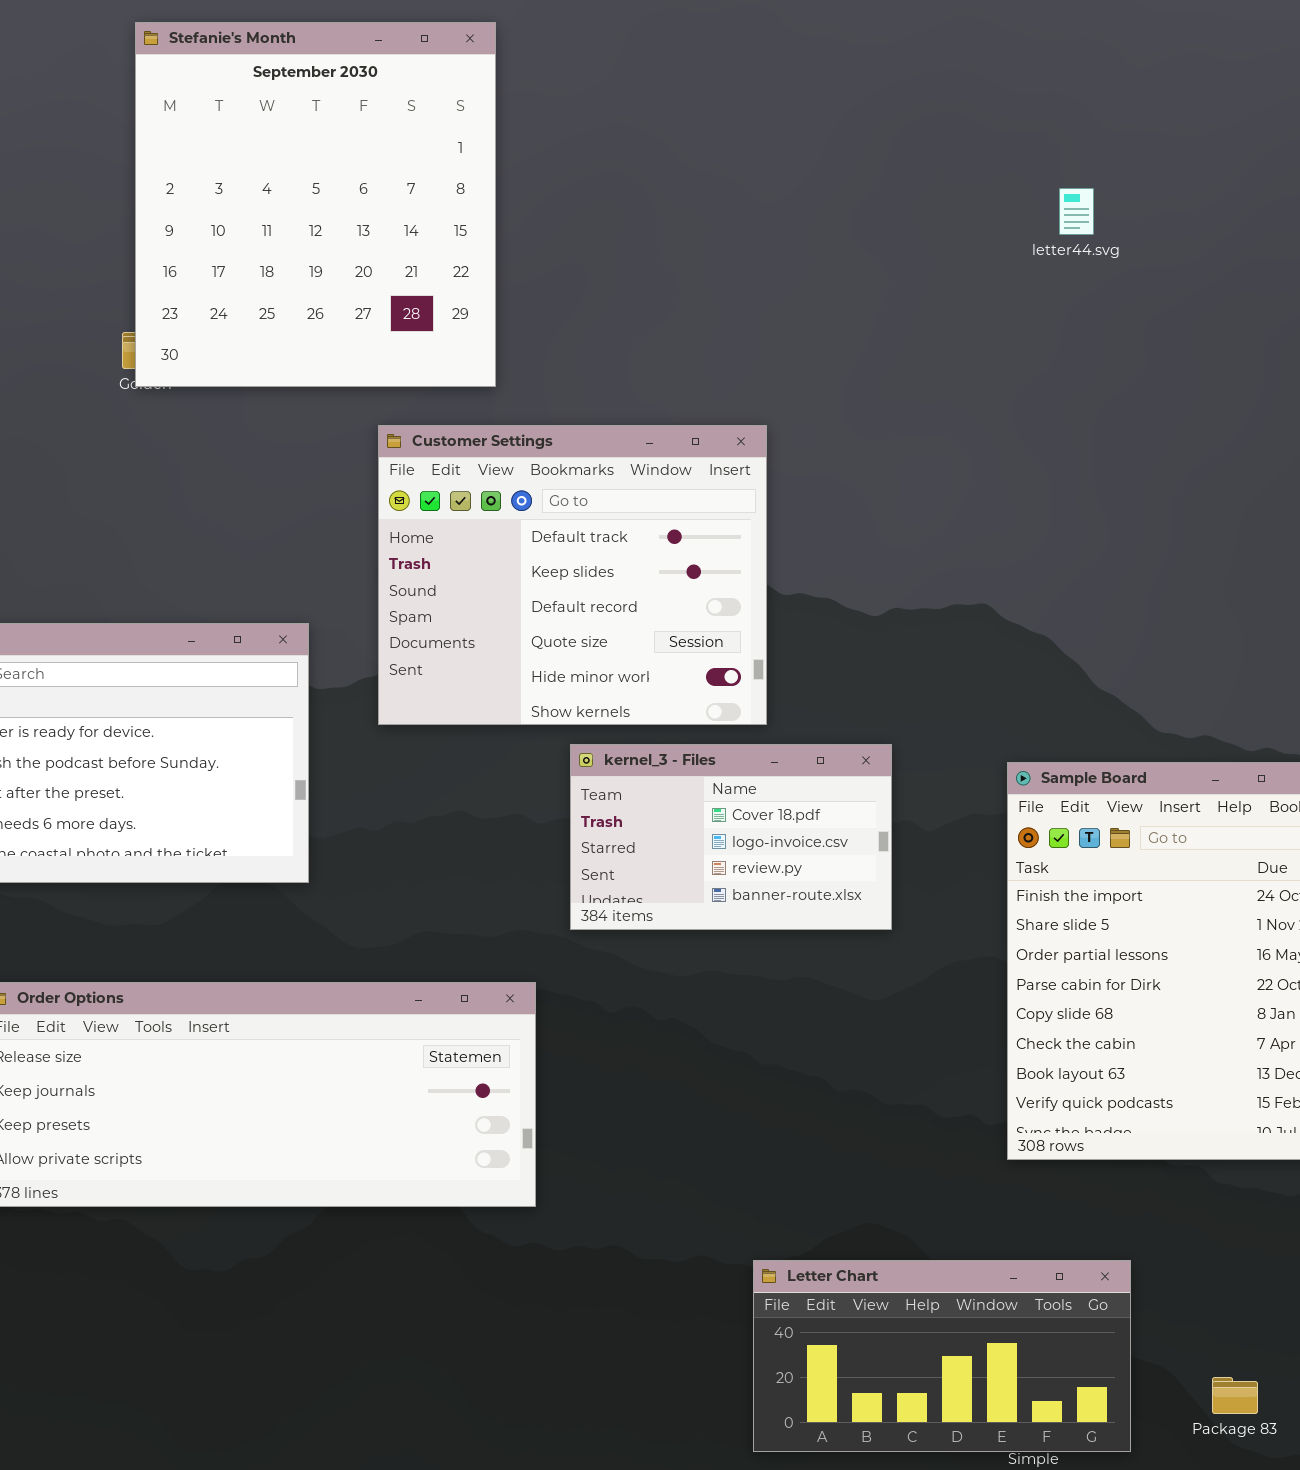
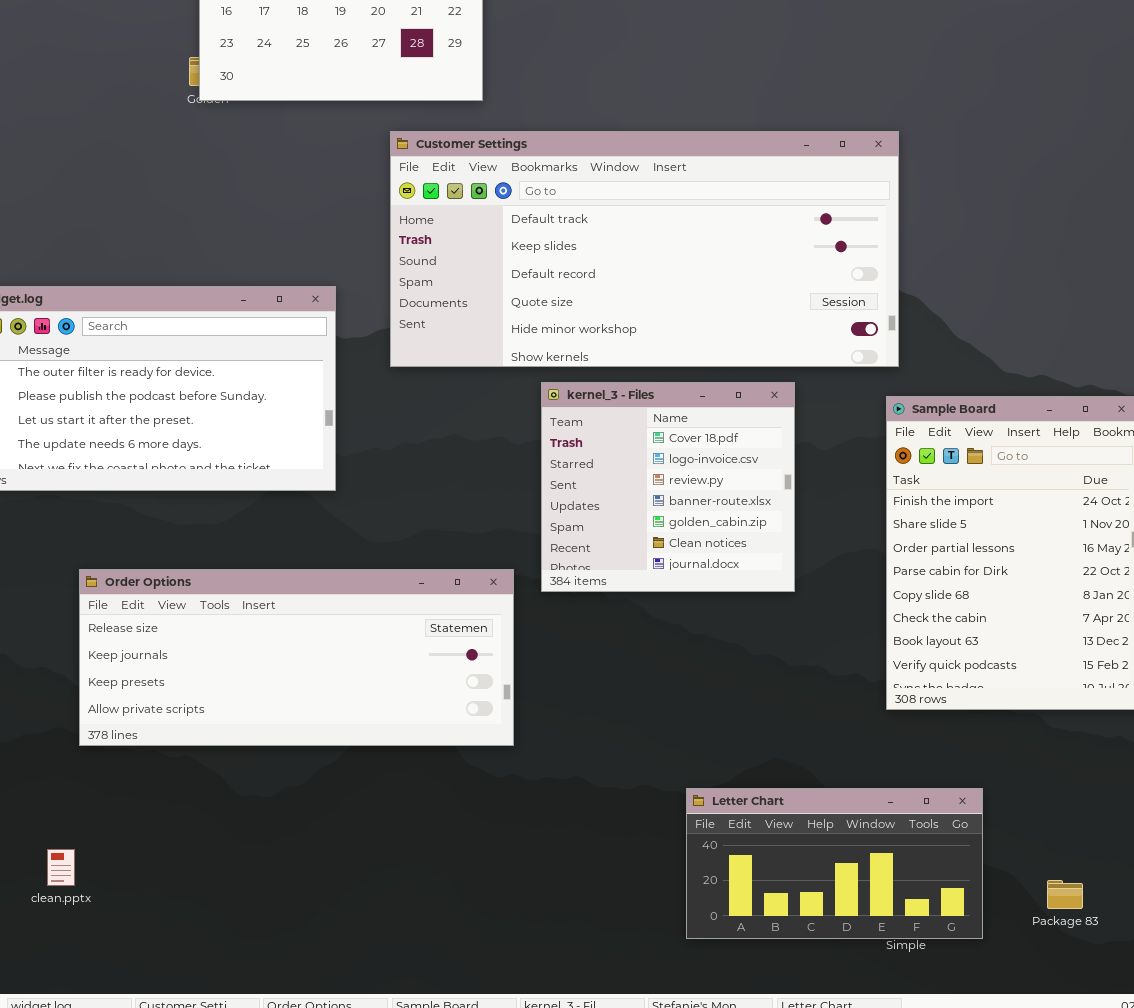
Customer Settings: [378,425,767,725] -> [390,131,899,367], resized
kernel_3 - Files: [570,744,892,930] -> [541,382,795,592], resized

